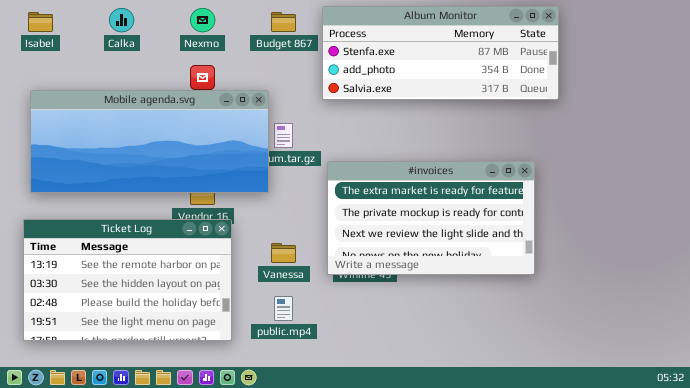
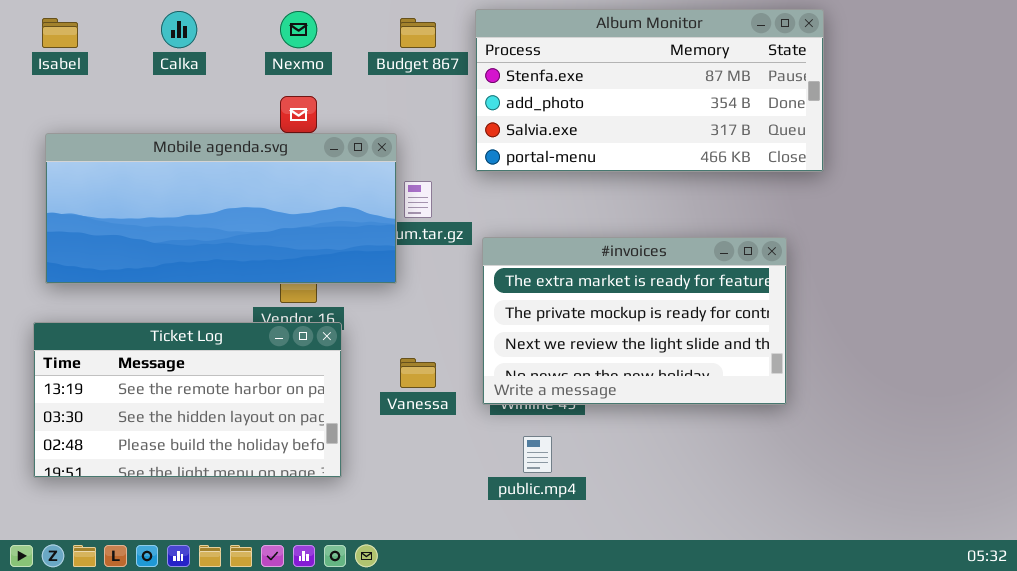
Album Monitor: [322,6,559,100] -> [475,9,824,172], resized
Ticket Log: [23,219,232,341] -> [33,322,342,478], resized
public.mp4: [274,296,293,321] -> [523,436,552,473], moved

